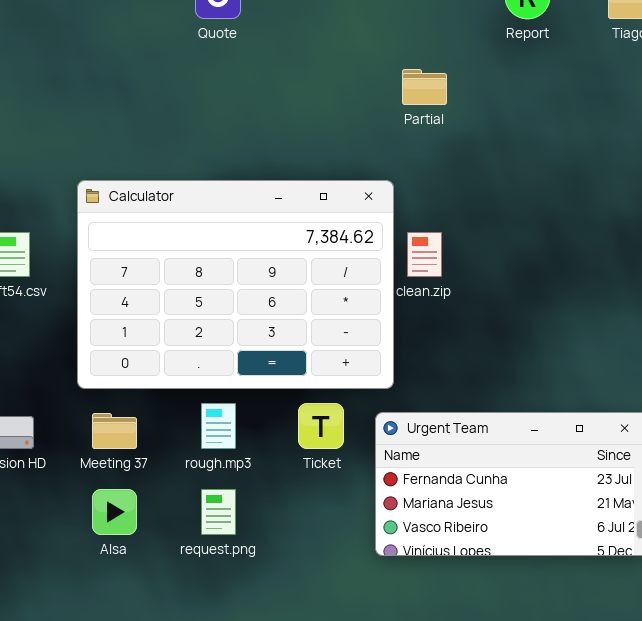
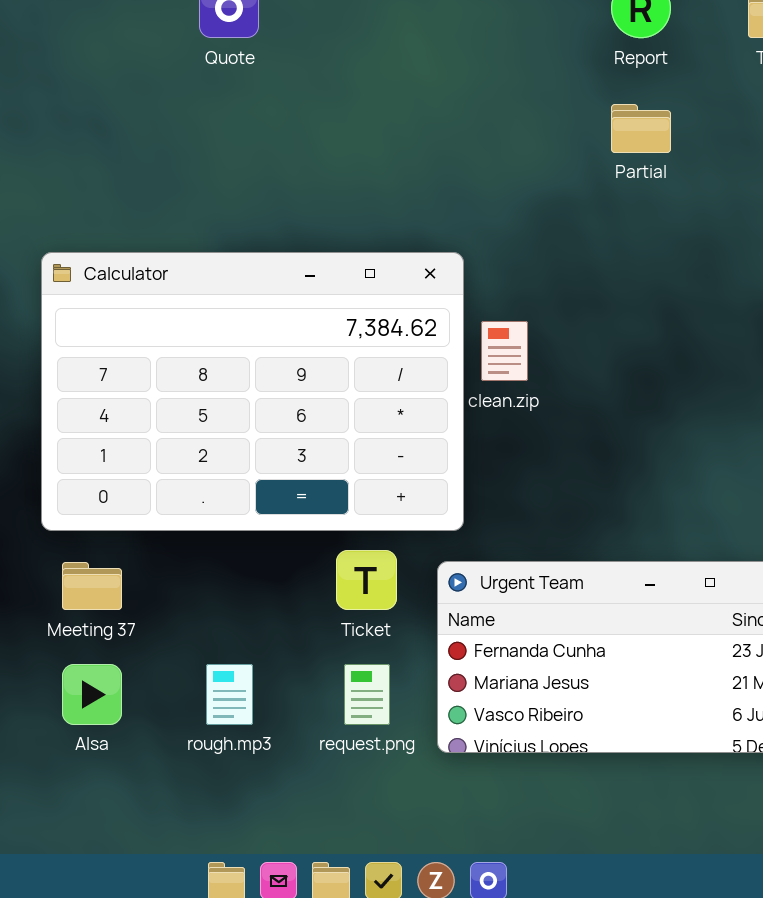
Partial: [402,69,447,105] -> [611,104,671,153], moved
rough.mp3: [201,403,236,449] -> [206,664,253,725], moved
request.png: [201,489,236,535] -> [344,664,390,725], moved

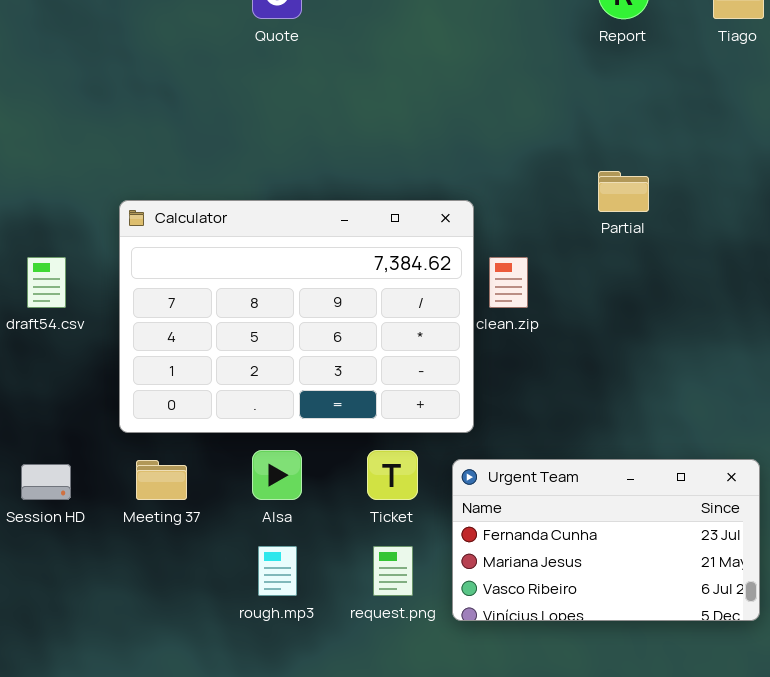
Partial: [611,104,671,153] -> [598,171,649,212], moved
Alsa: [62,664,122,725] -> [252,450,302,500], moved

